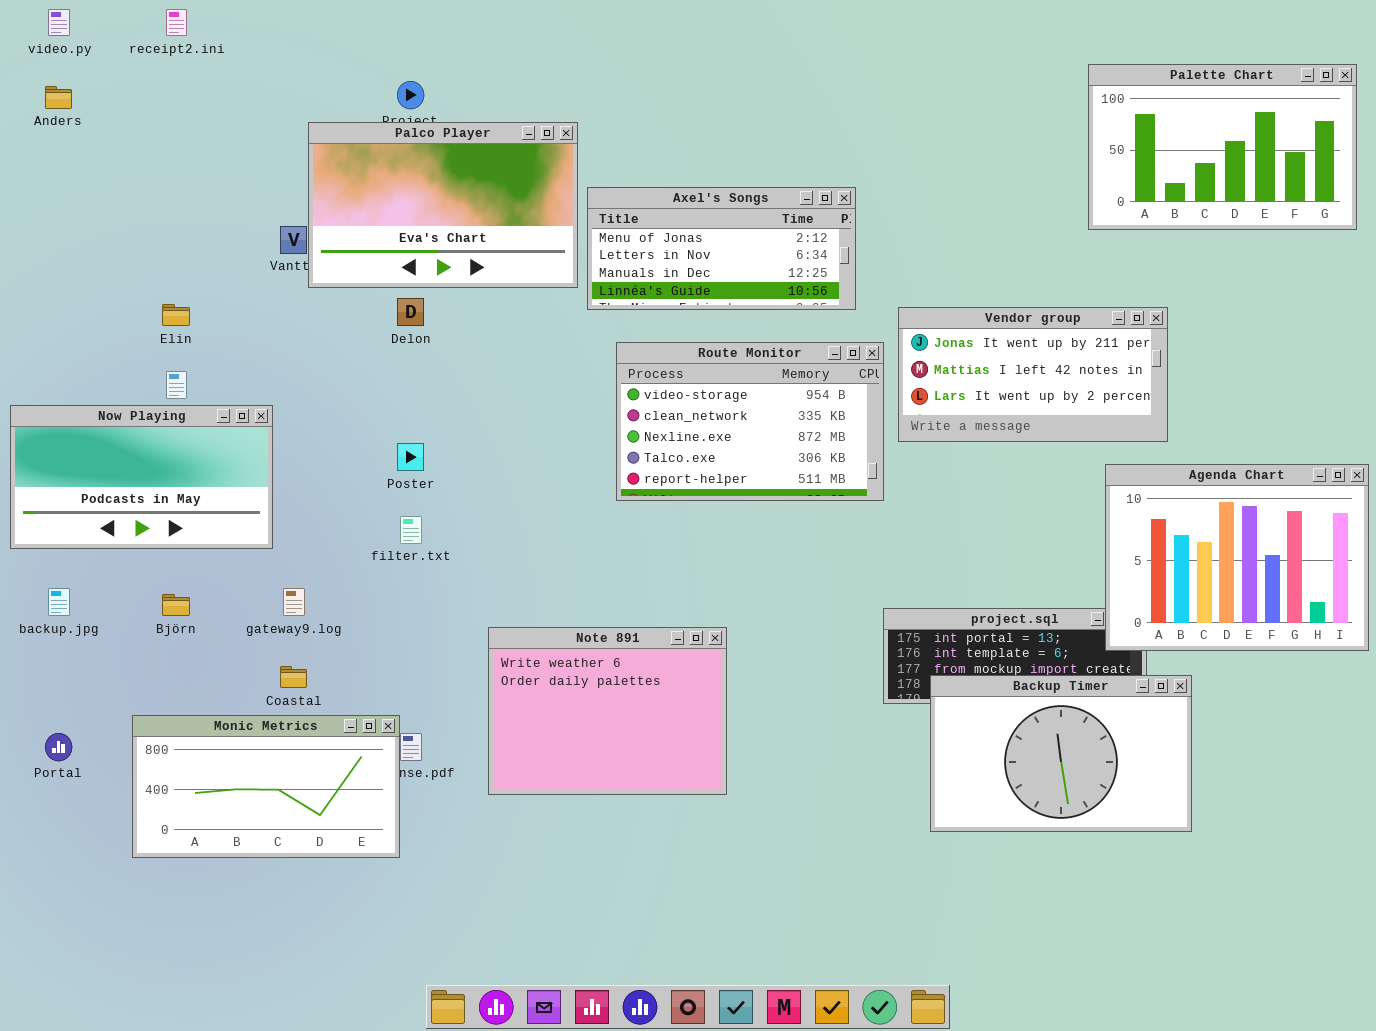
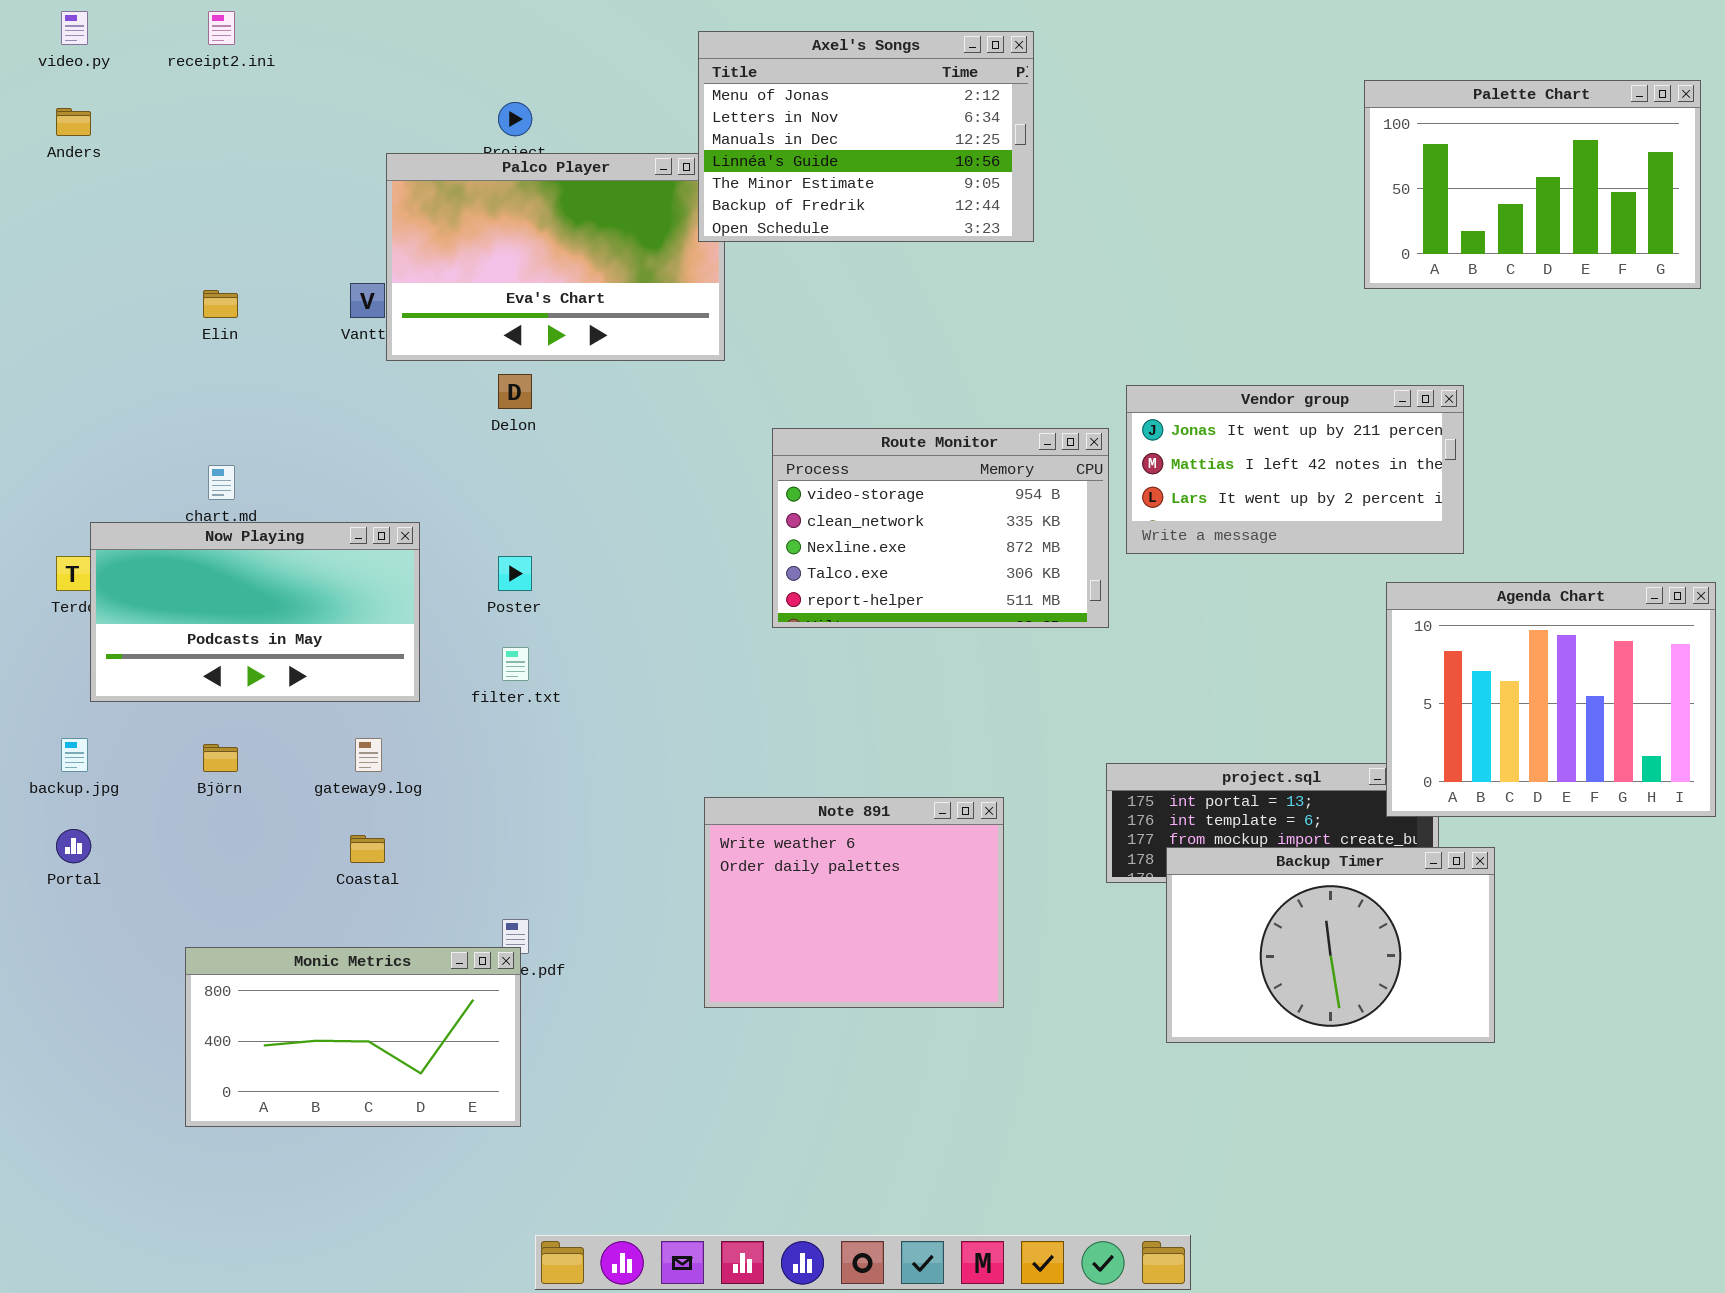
Axel's Songs: [587,187,856,310] -> [698,31,1034,242], moved, resized
Elin: [162,304,190,326] -> [203,290,238,318], moved
Now Playing: [10,405,273,549] -> [90,522,420,702], moved
Note 891: [488,627,727,795] -> [704,797,1004,1008], moved
Monic Metrics: [132,715,400,858] -> [185,947,521,1127], moved
Portal: [45,733,72,761] -> [56,829,91,863], moved

